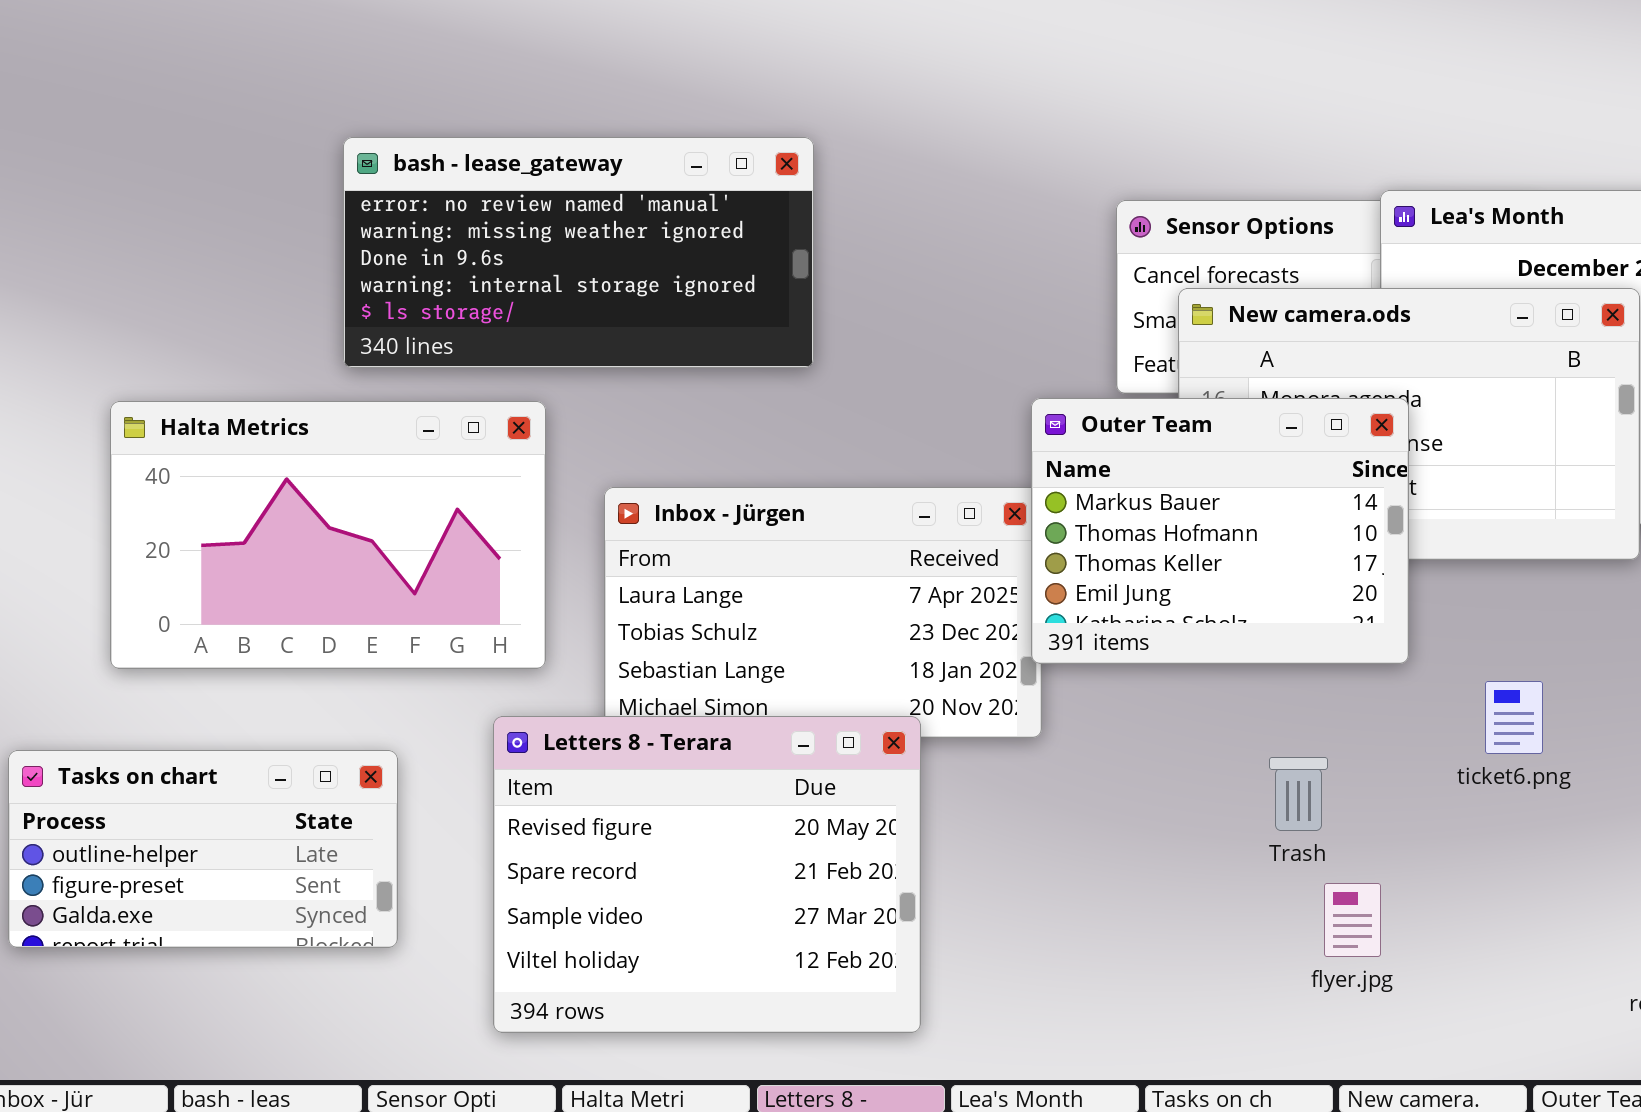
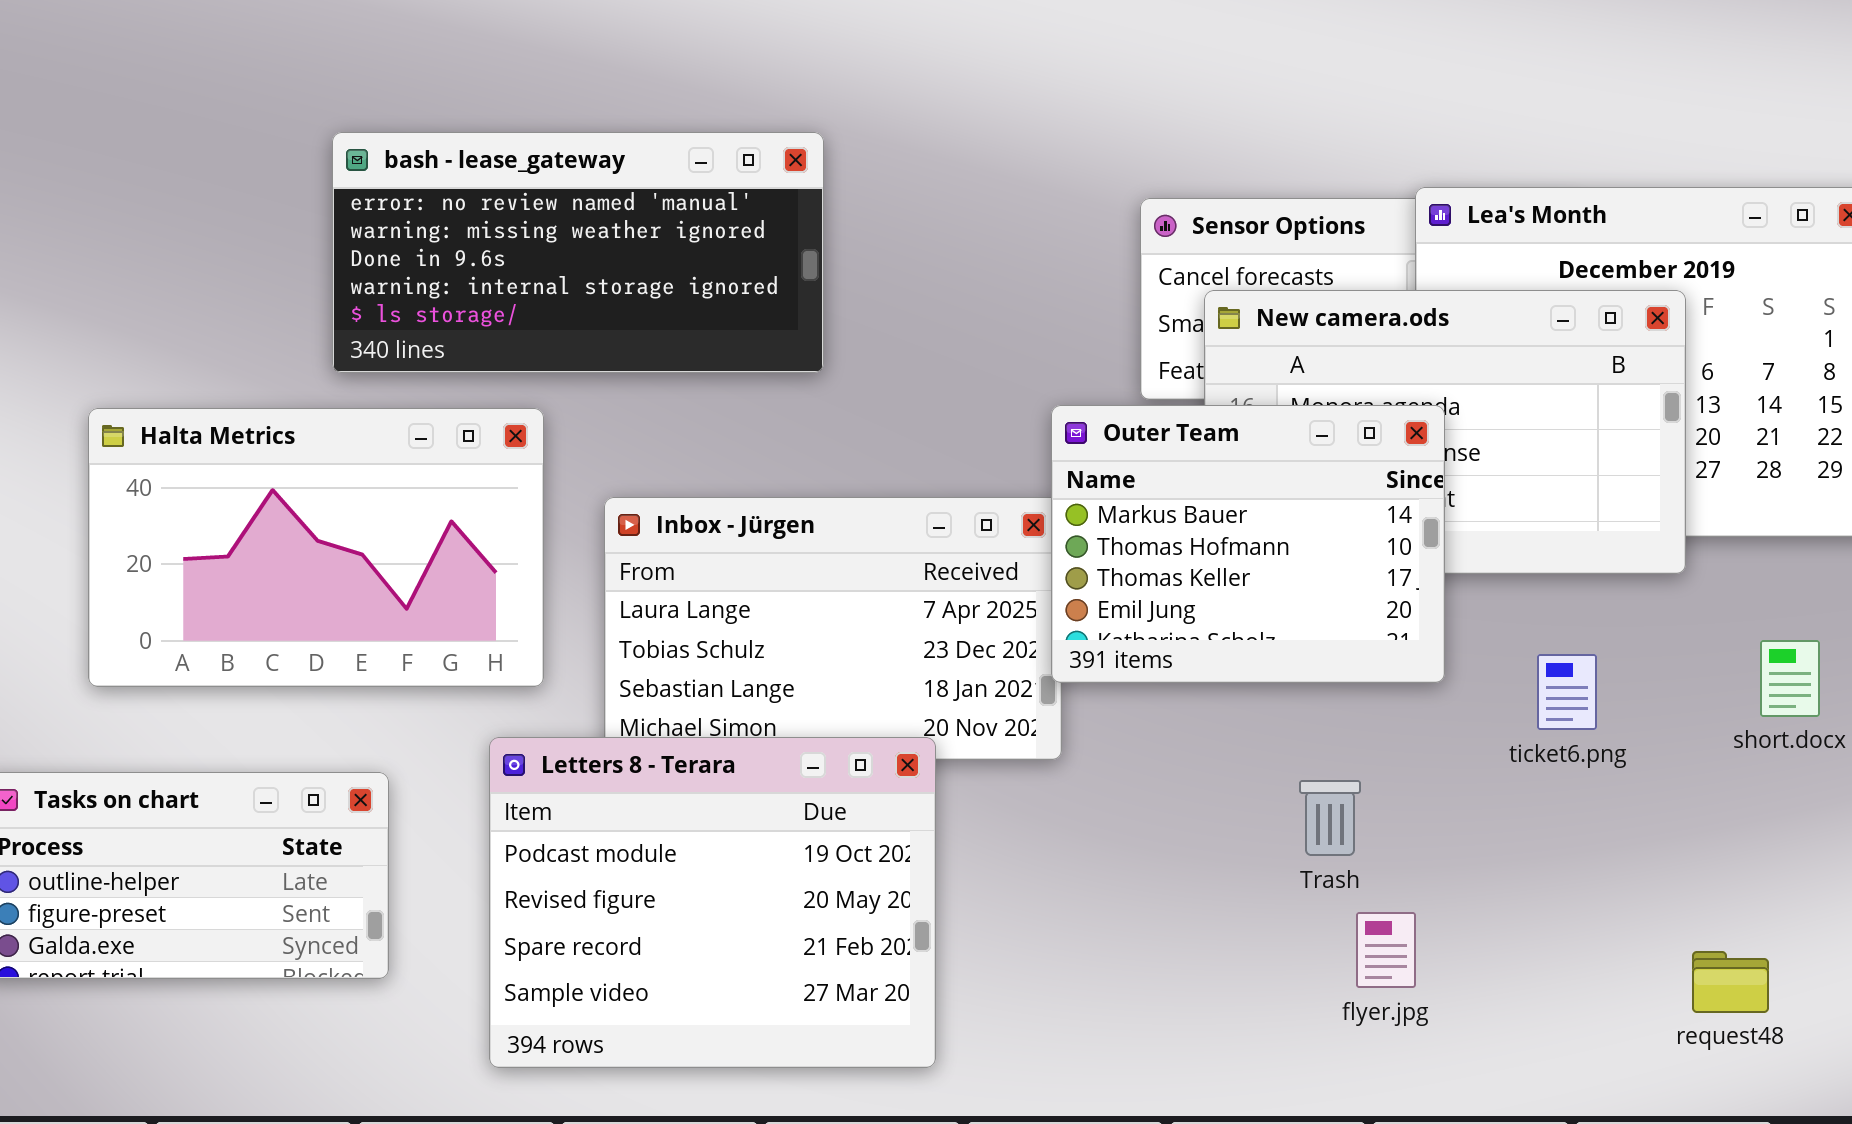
ticket6.png: [1485,681,1543,754] -> [1537,654,1597,730], moved
Letters 8 - Terara: [493,716,921,1033] -> [489,737,936,1068], scrolled up 1 row

